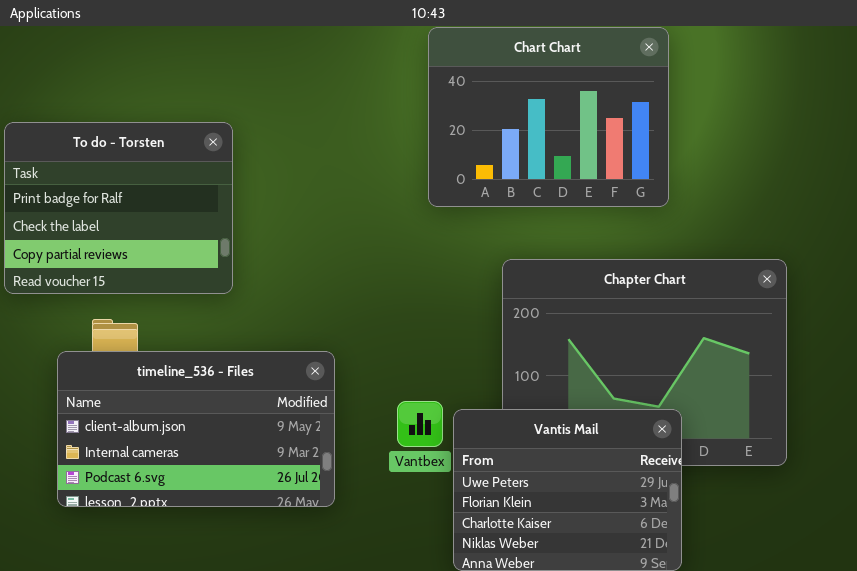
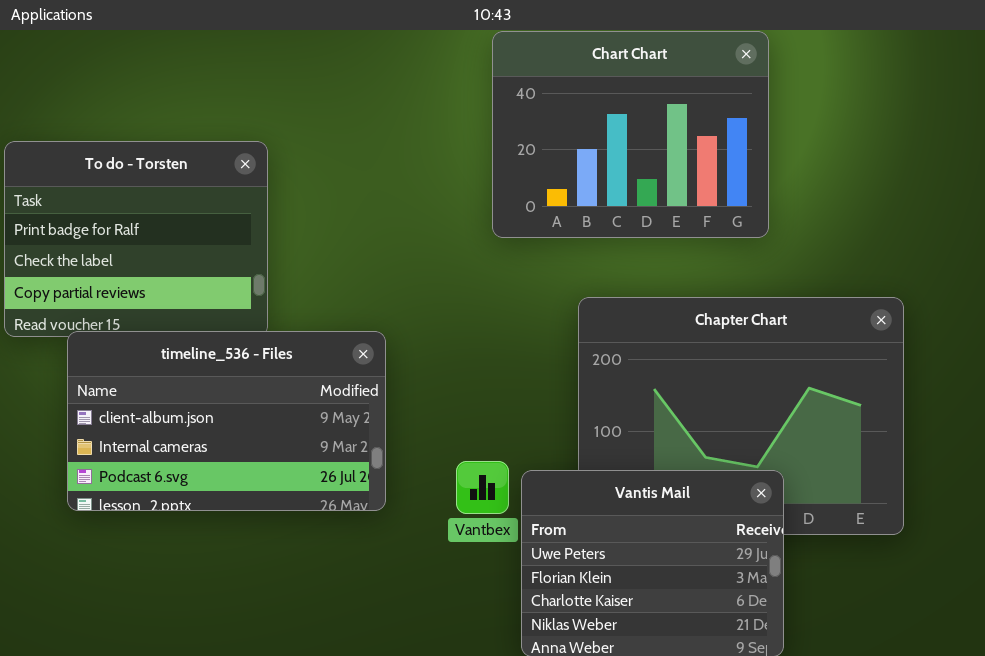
timeline_536 - Files: [57,351,335,507] -> [67,331,386,511], moved

